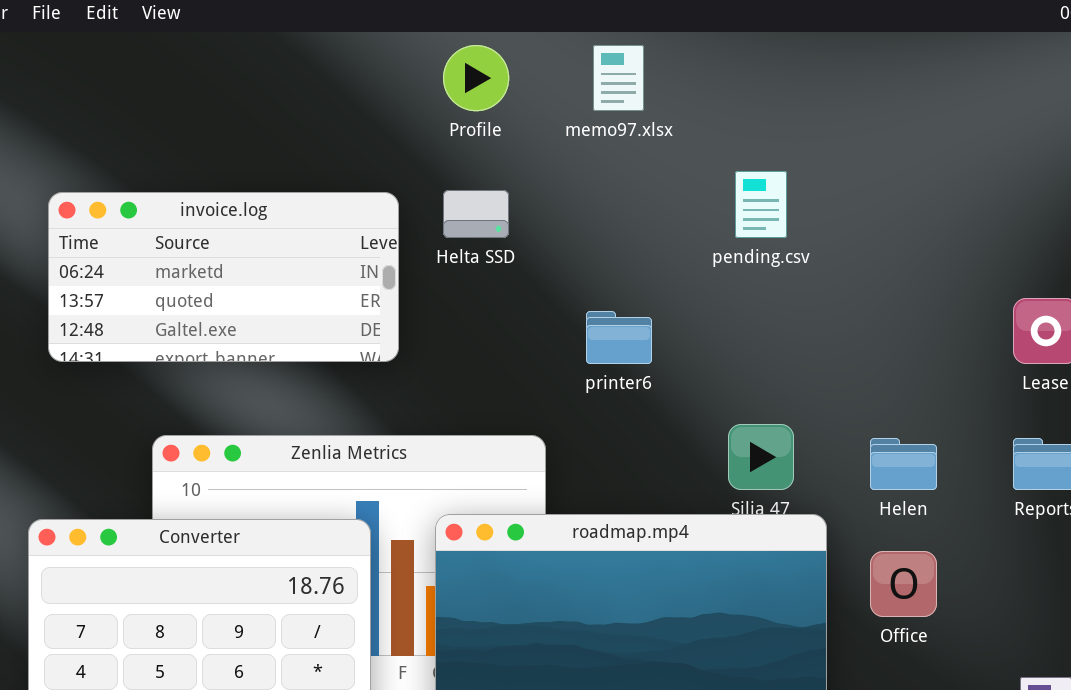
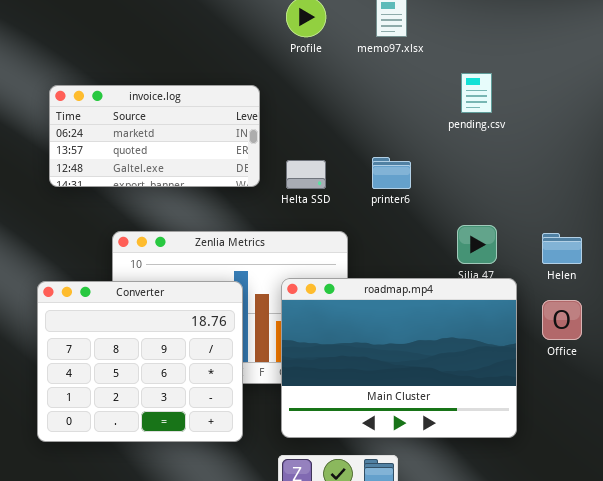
Helta SSD: [443,190,509,238] -> [286,160,326,189], moved

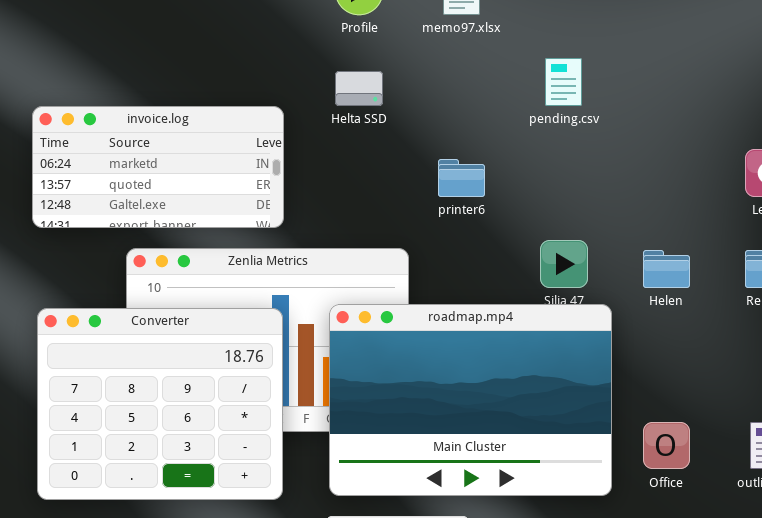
invoice.log: [49,85,260,187] -> [32,106,284,228], moved
Helta SSD: [286,160,326,189] -> [335,71,383,106], moved
Office: [542,300,582,340] -> [643,422,690,469], moved

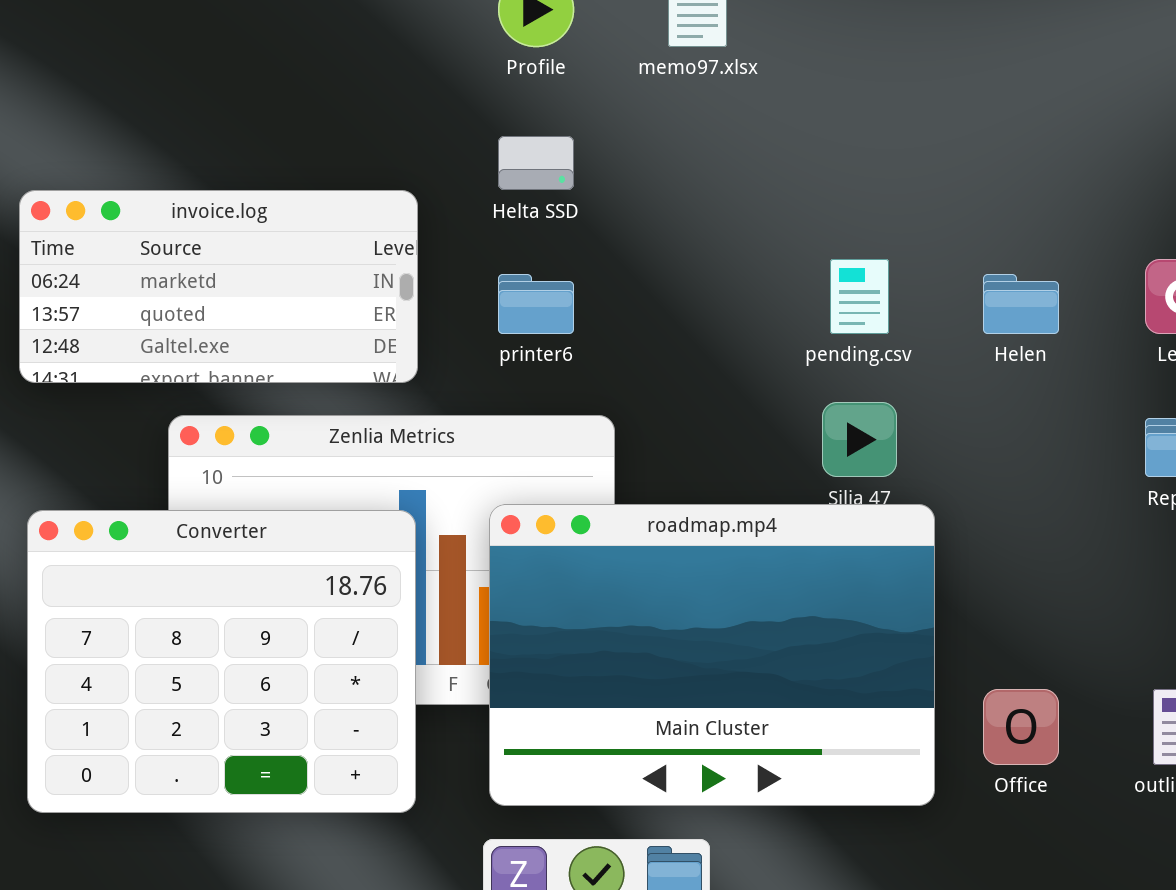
pending.csv: [545,58,582,106] -> [830,259,889,334], moved
printer6: [438,159,485,197] -> [498,274,574,334], moved
Helen: [643,250,690,288] -> [983,274,1059,334], moved

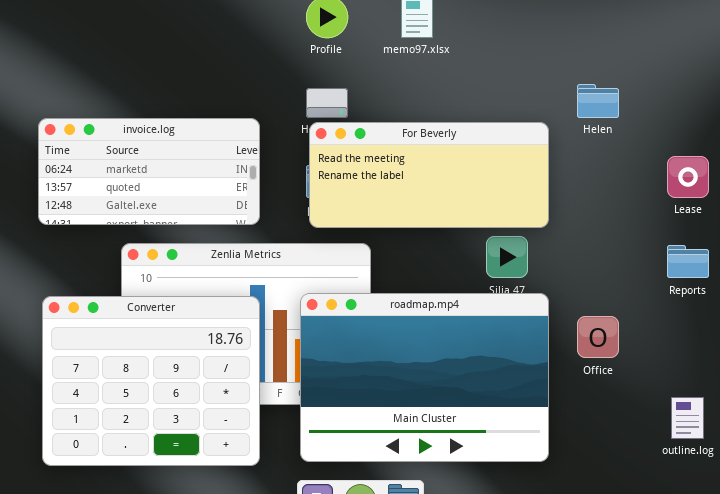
For Beverly: none -> [309,122,549,228], opened
Helen: [983,274,1059,334] -> [577,84,619,118], moved
Office: [983,689,1059,765] -> [577,316,619,358], moved

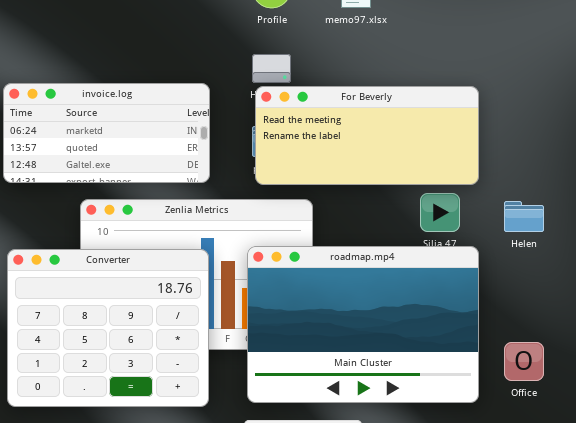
Helen: [577,84,619,118] -> [504,201,544,232], moved
Office: [577,316,619,358] -> [504,342,544,381], moved

